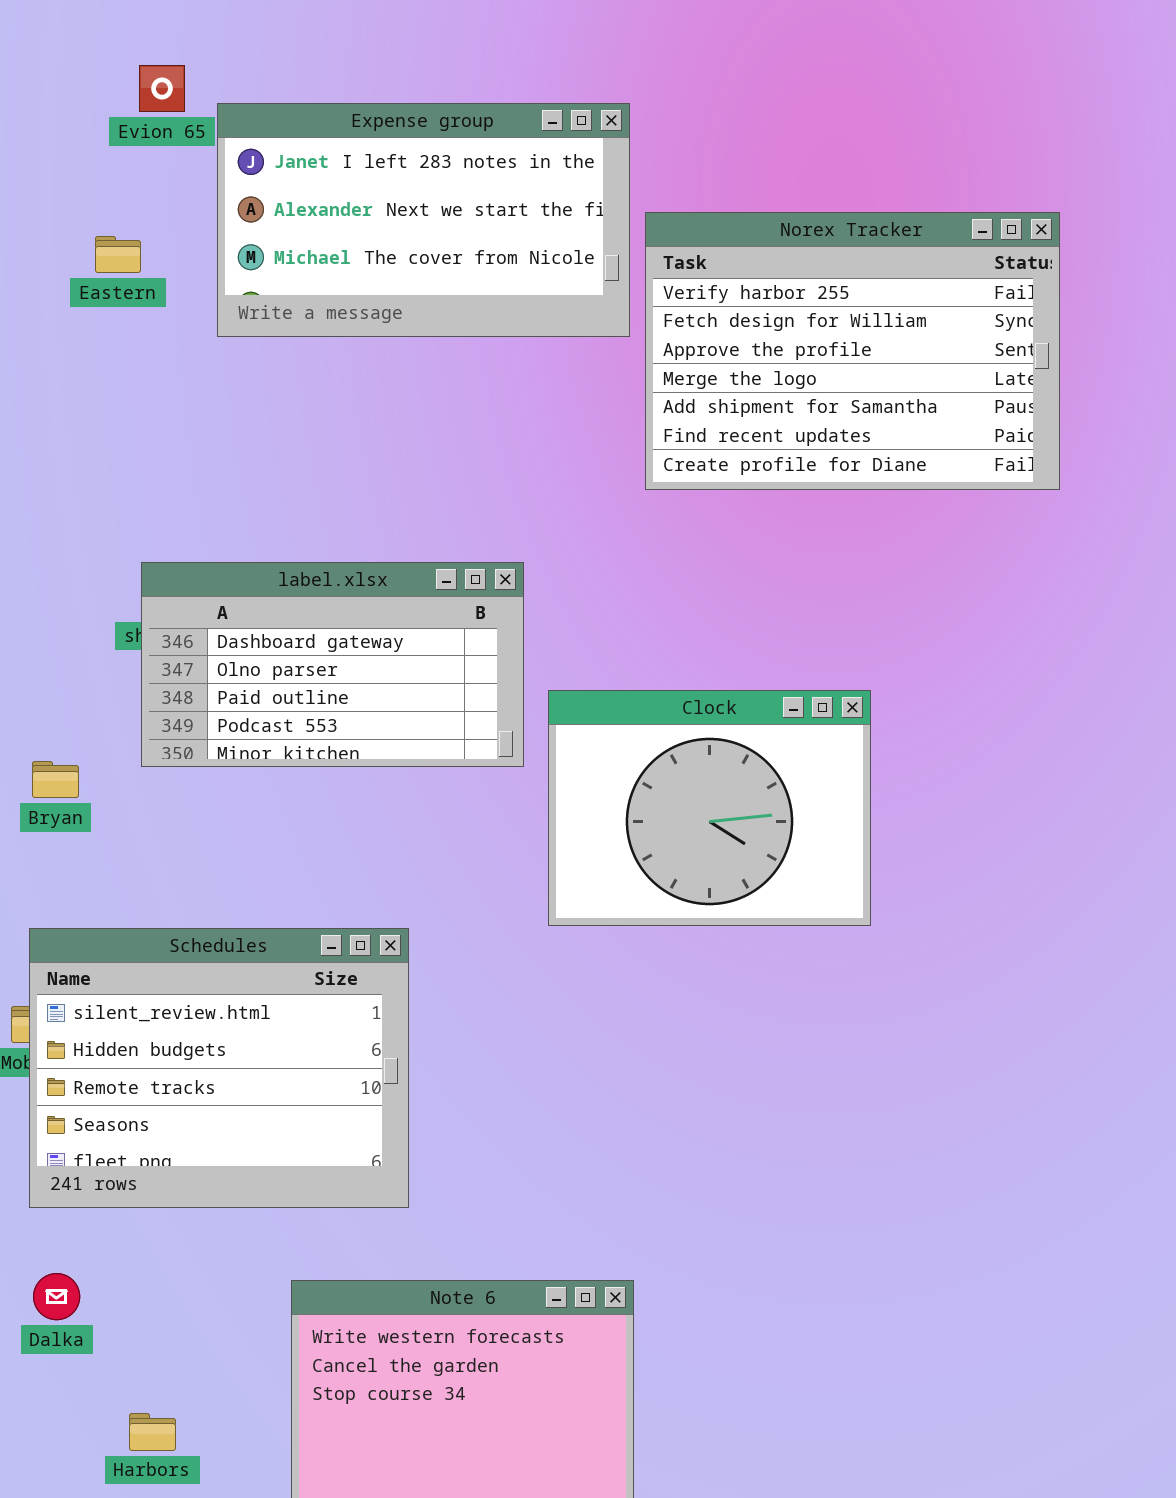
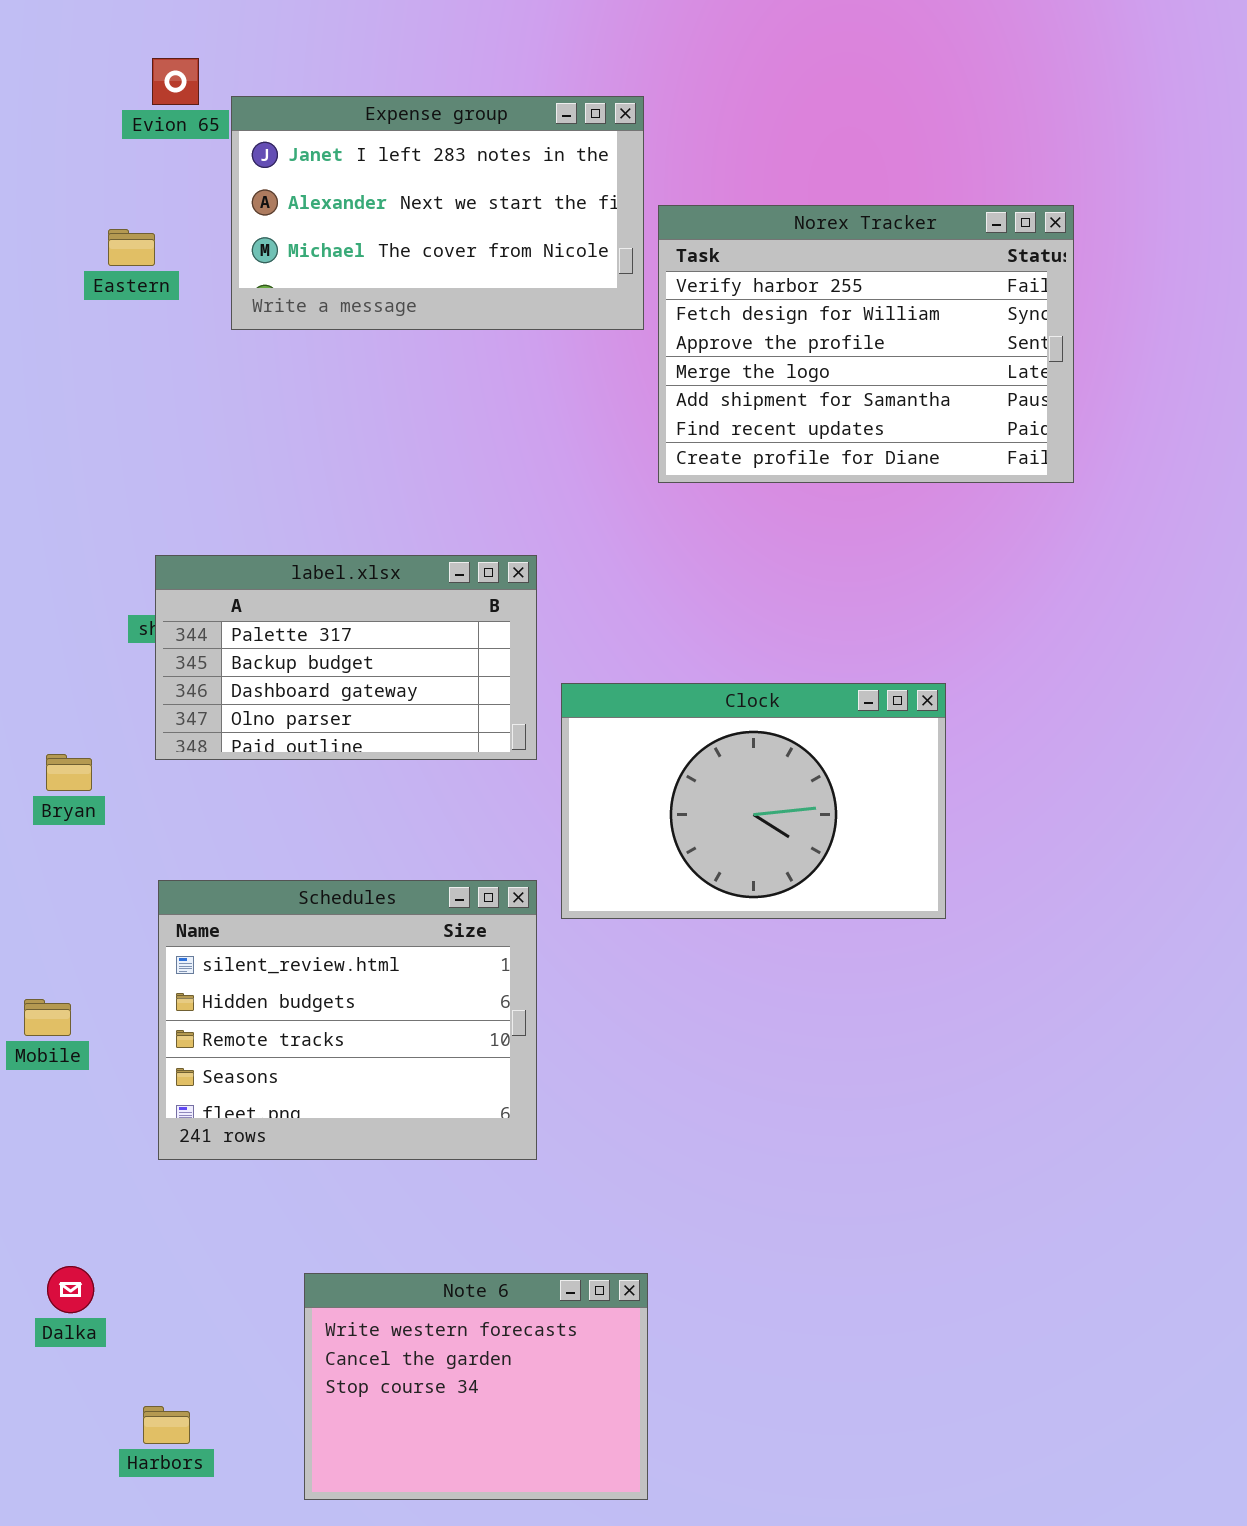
label.xlsx: [141,562,524,767] -> [155,555,537,760], scrolled up 2 rows
Clock: [548,690,871,926] -> [561,683,946,919], resized
Schedules: [29,928,409,1208] -> [158,880,537,1160], moved

